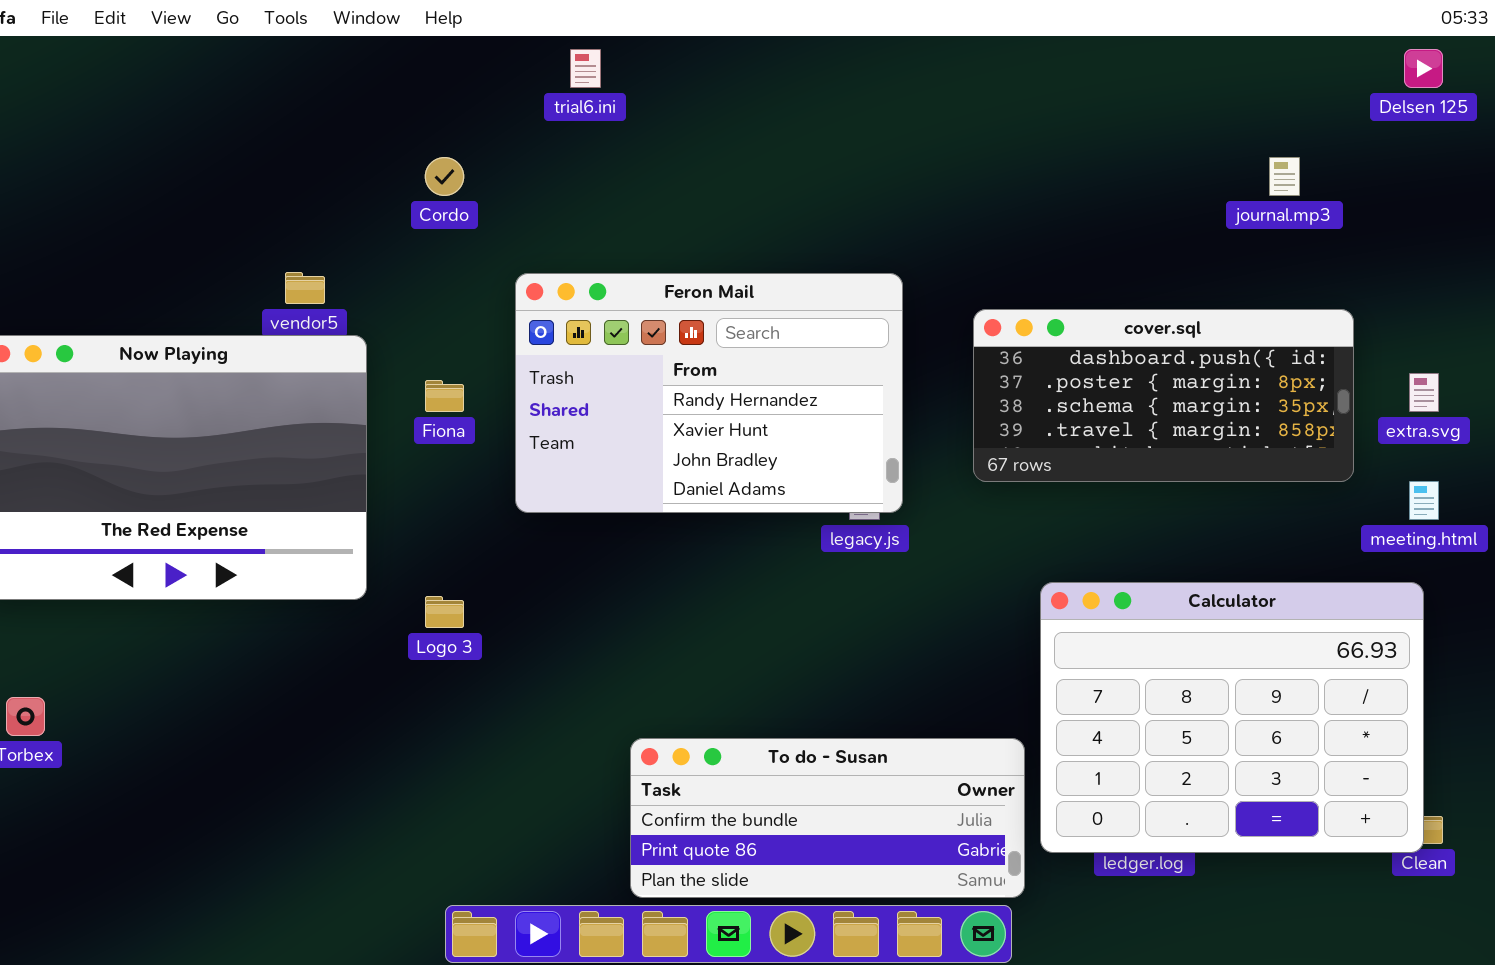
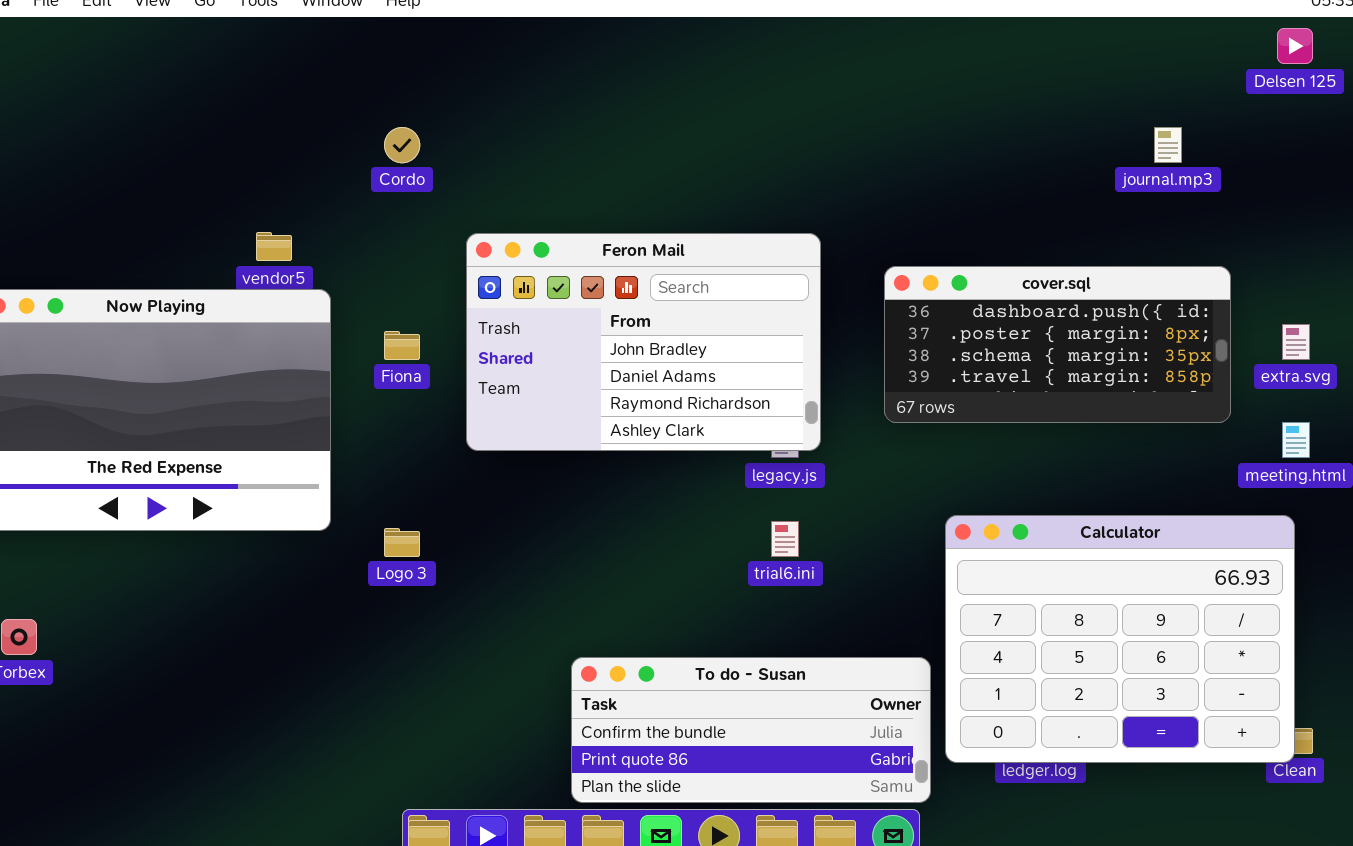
trial6.ini: [570,49,601,88] -> [771,521,799,557], moved
Feron Mail: [515,273,903,513] -> [466,233,821,451], scrolled down 2 rows

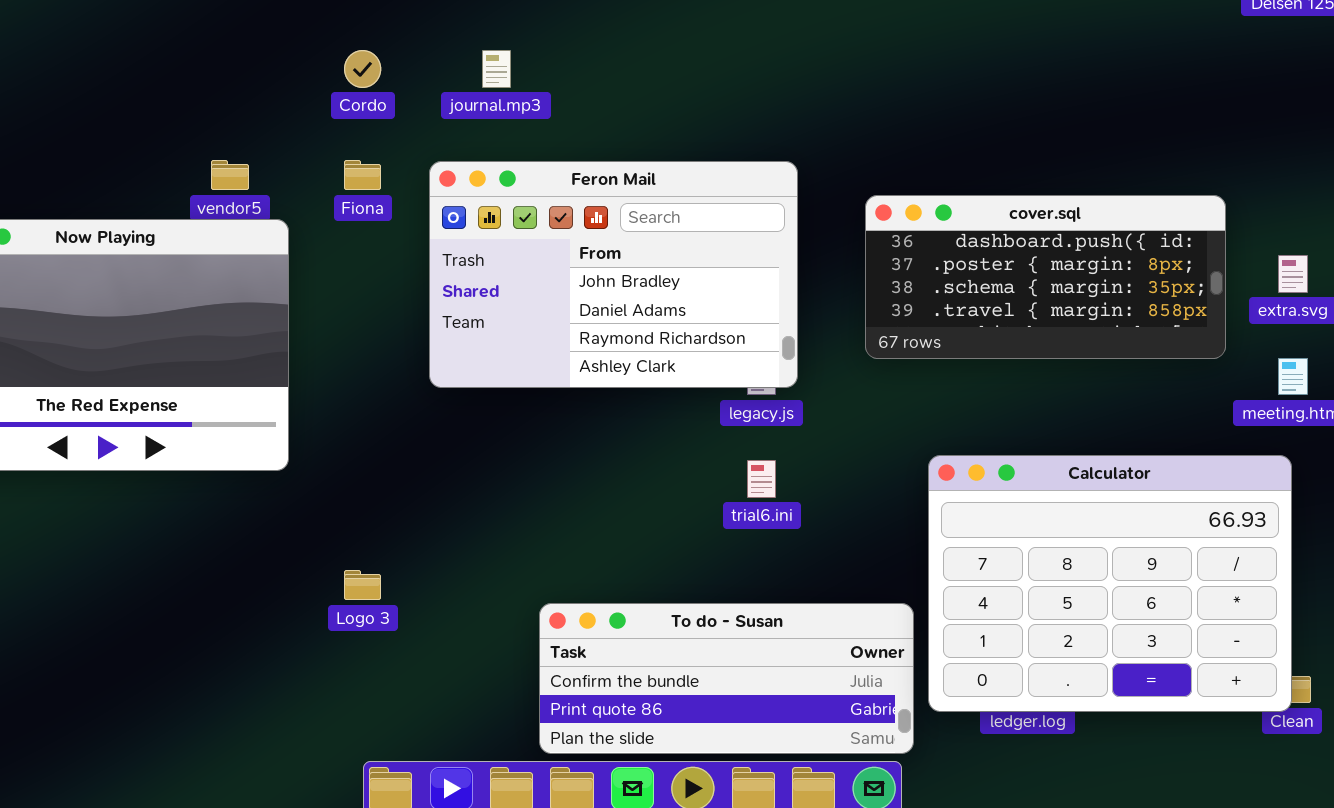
journal.mp3: [1154,127,1182,163] -> [482,50,511,88], moved
Fiona: [384,331,420,360] -> [344,160,381,190], moved
Logo 3: [384,528,420,557] -> [344,570,381,600], moved

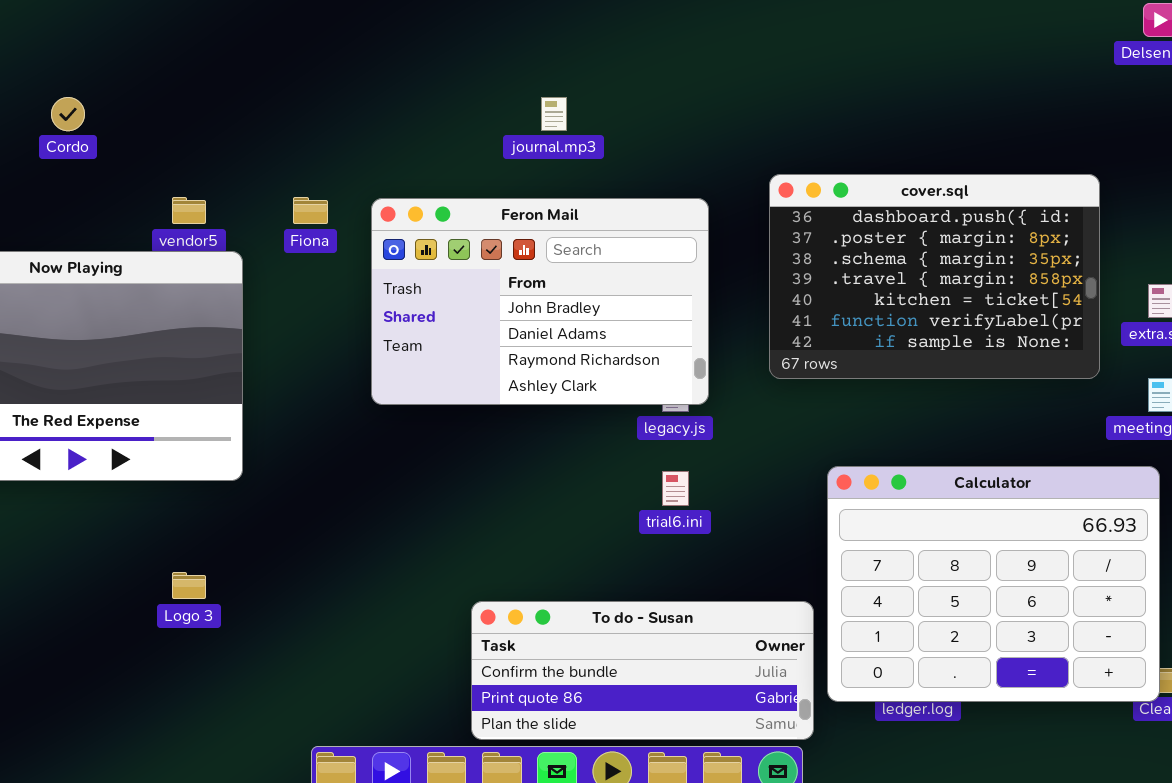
Cordo: [344,50,381,88] -> [51,97,85,131], moved
journal.mp3: [482,50,511,88] -> [541,97,567,131], moved
cover.sql: [865,195,1226,359] -> [769,174,1100,379], resized
Logo 3: [344,570,381,600] -> [172,572,206,599], moved

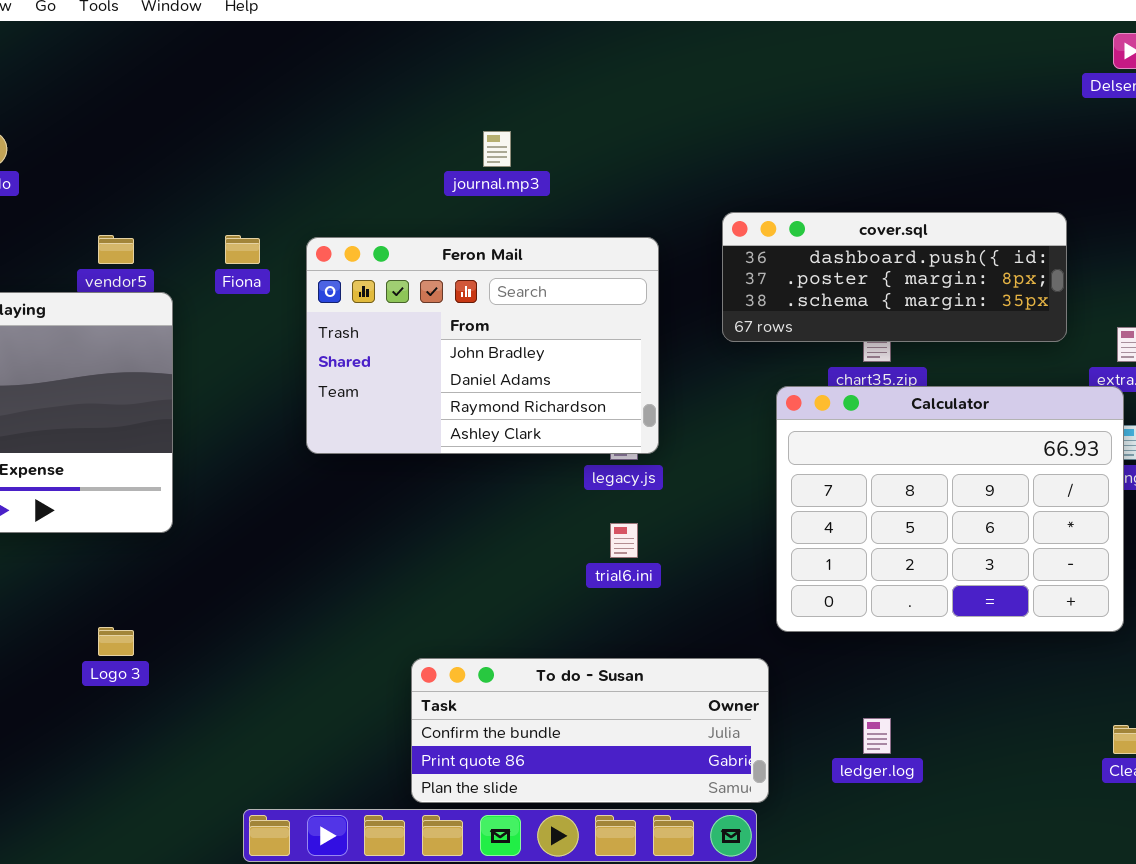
cover.sql: [769,174,1100,379] -> [722,212,1067,342], resized
Calculator: [827,466,1160,702] -> [776,386,1124,632], moved

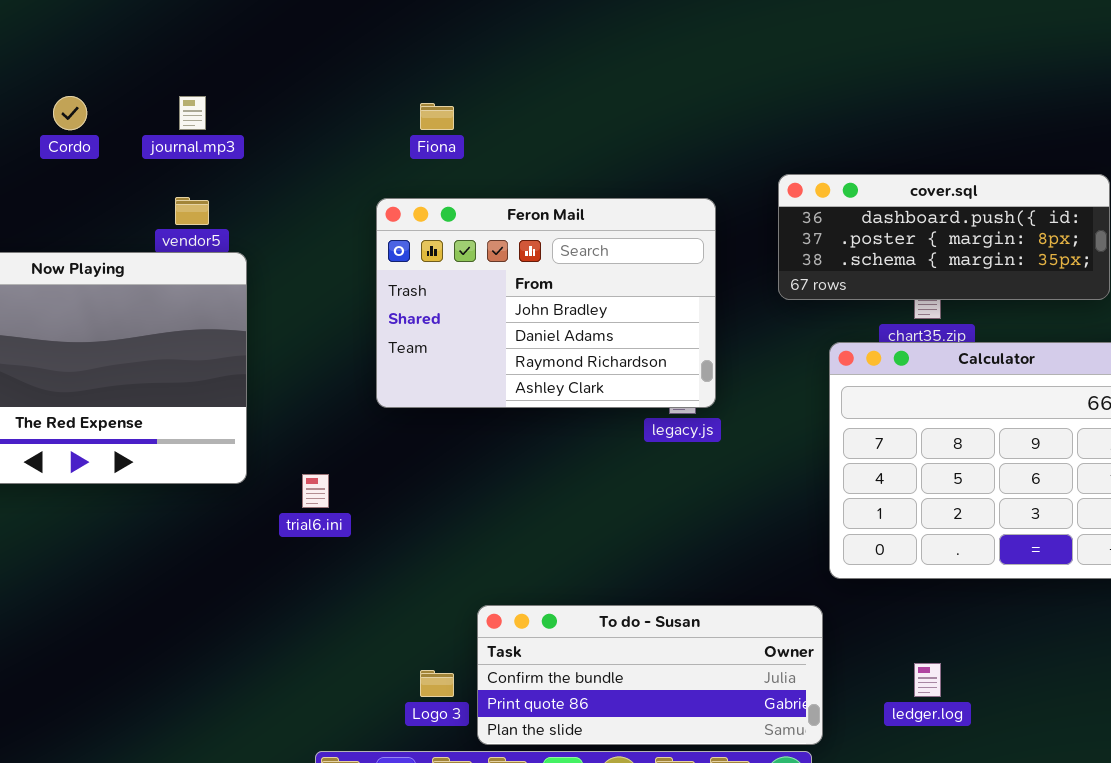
journal.mp3: [483,131,511,167] -> [179,96,206,130], moved
Fiona: [225,235,260,264] -> [420,103,454,130], moved
trial6.ini: [610,523,638,558] -> [302,474,329,508], moved
Logo 3: [98,627,134,656] -> [420,670,454,697], moved

